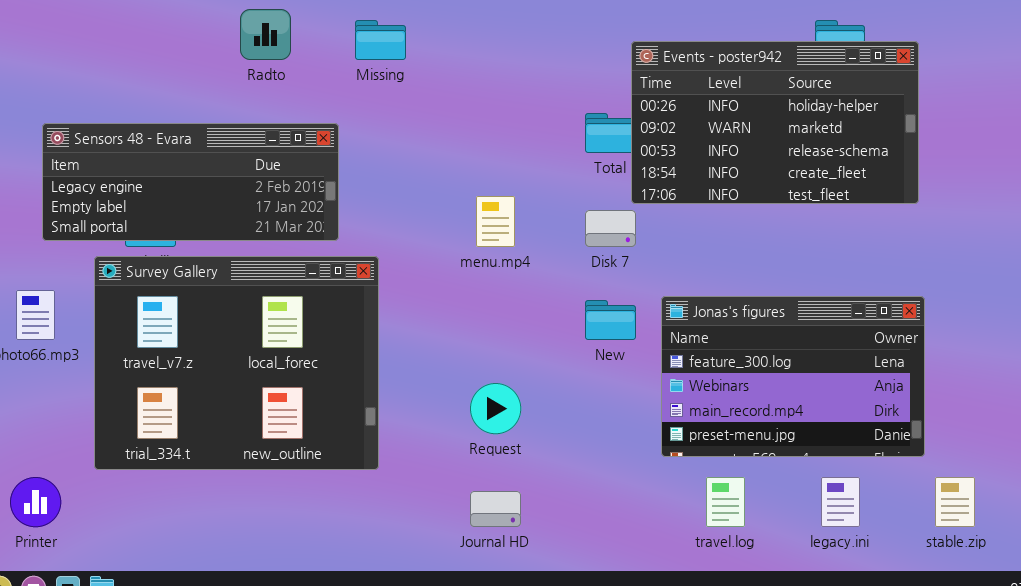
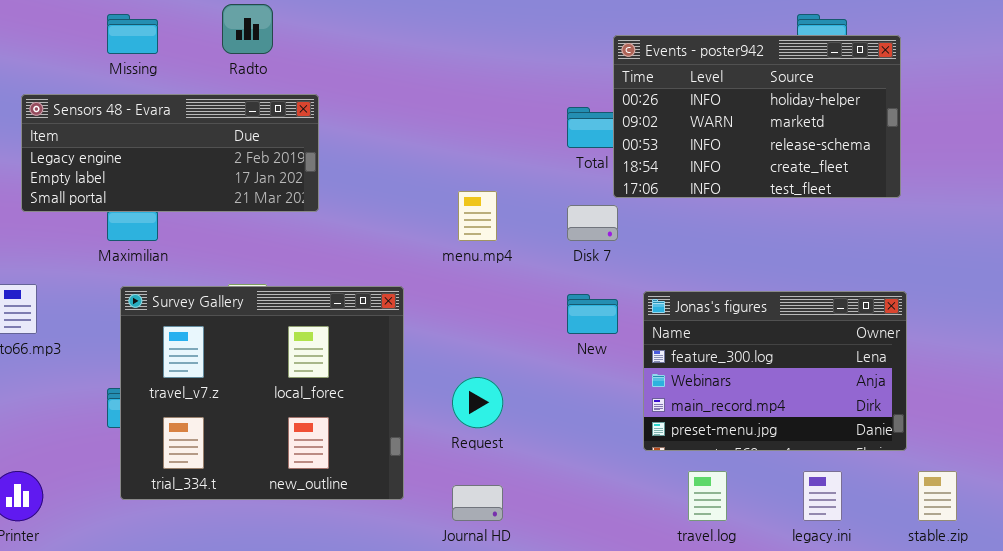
Missing: [355,20,406,60] -> [107,14,158,54], moved
Sensors 48 - Evara: [42,123,339,241] -> [21,94,319,212], moved
Survey Gallery: [94,256,379,470] -> [120,286,404,500], moved

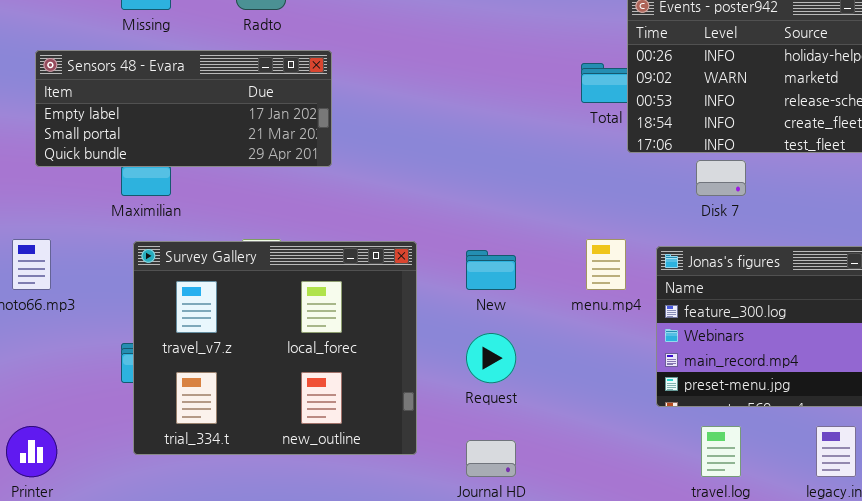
Sensors 48 - Evara: [21,94,319,212] -> [35,50,332,167], scrolled down 1 row
menu.mp4: [458,191,497,241] -> [586,239,626,290], moved
Disk 7: [567,205,618,241] -> [696,160,746,196], moved
New: [567,294,618,334] -> [466,250,516,290], moved

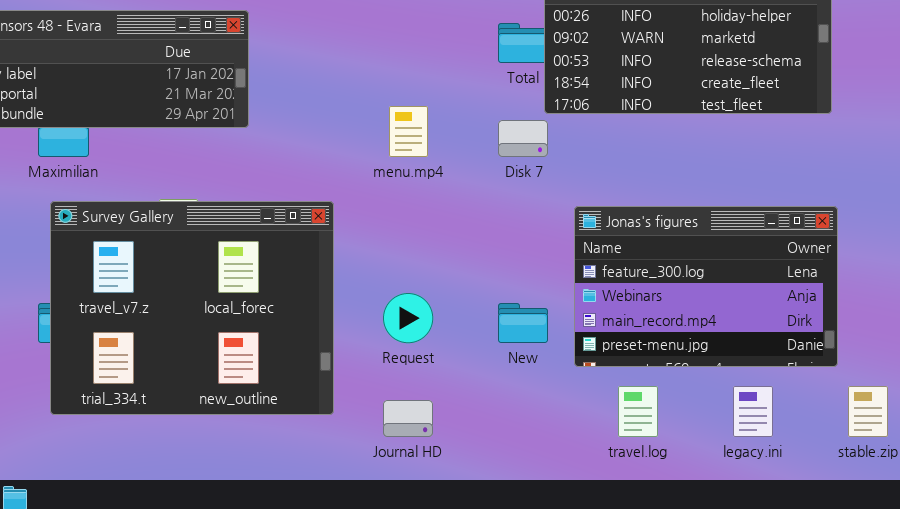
Disk 7: [696,160,746,196] -> [498,120,548,157], moved
menu.mp4: [586,239,626,290] -> [389,106,428,157], moved
New: [466,250,516,290] -> [498,303,548,343], moved

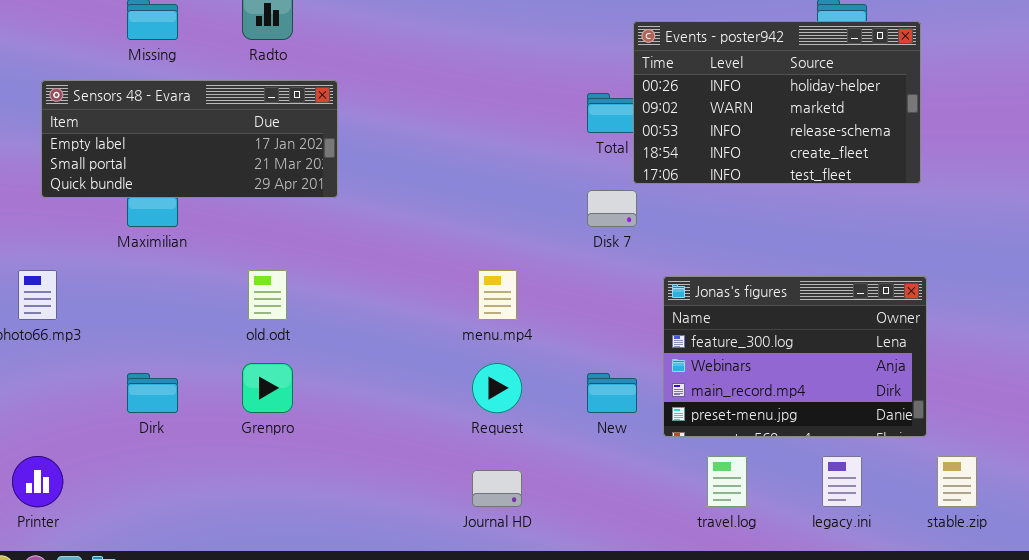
menu.mp4: [389,106,428,157] -> [478,270,517,320], moved
Survey Gallery: [50,201,334,415] -> none, closed

